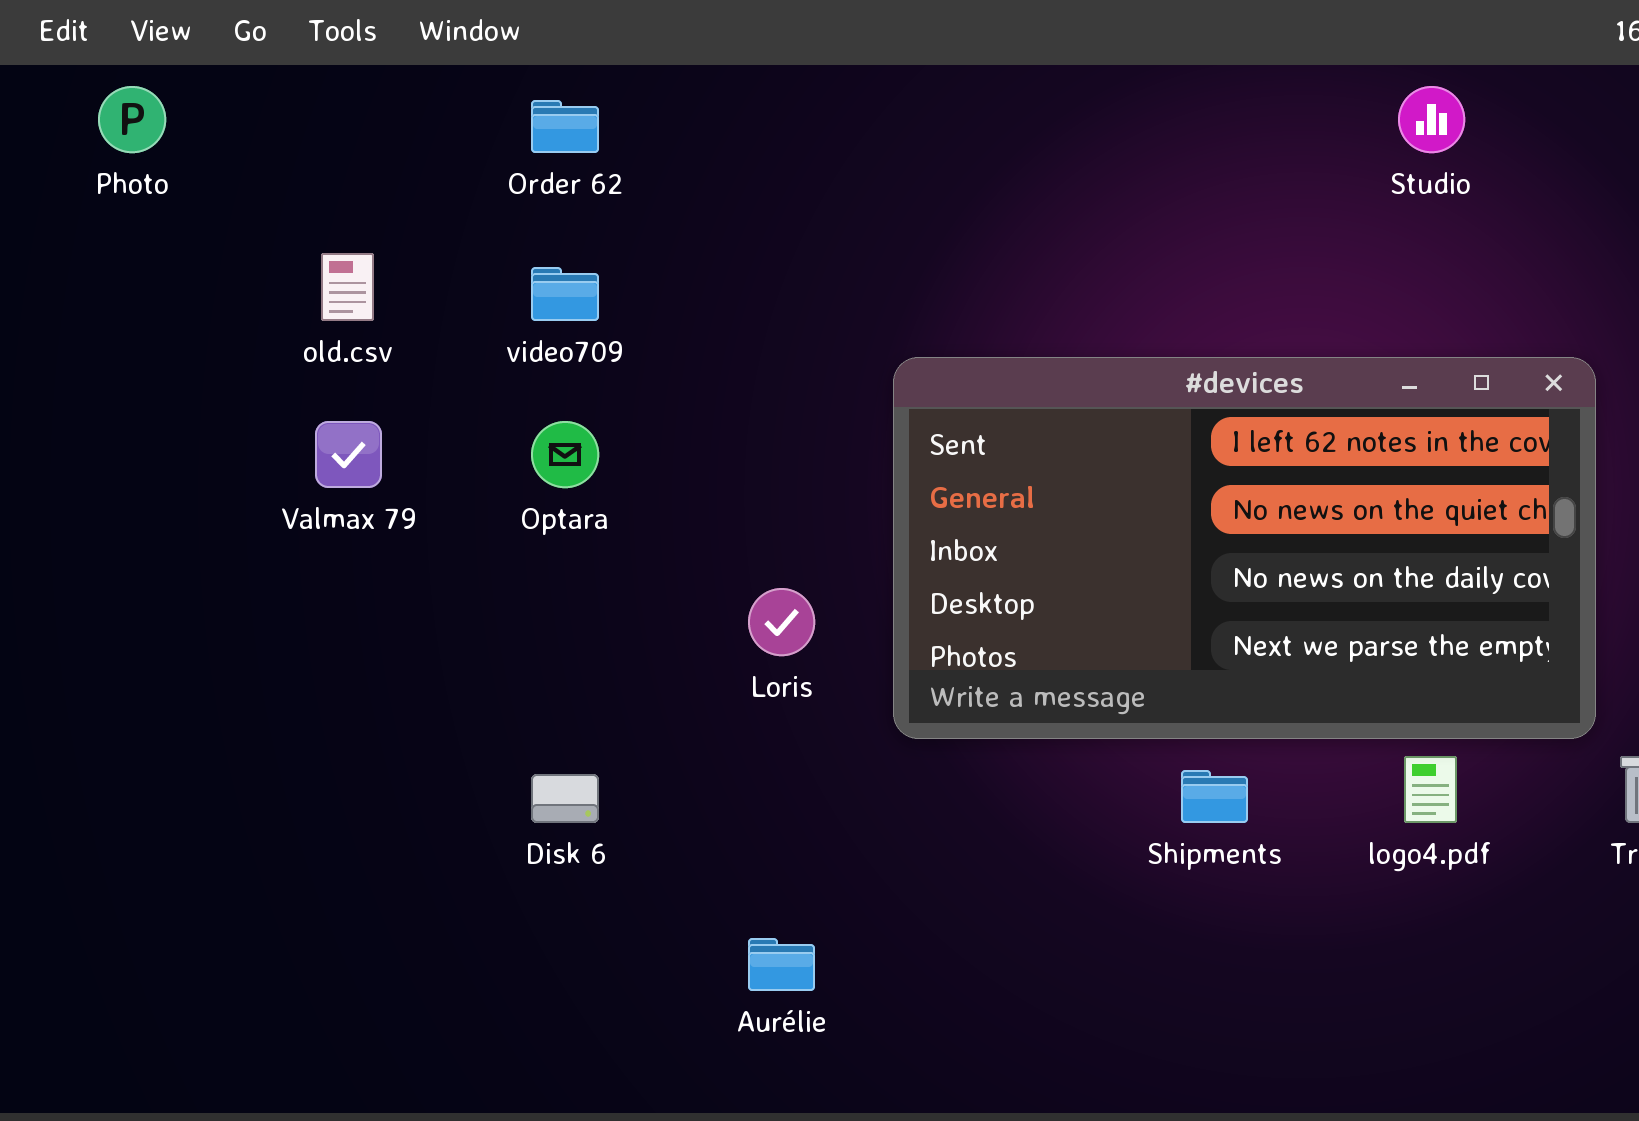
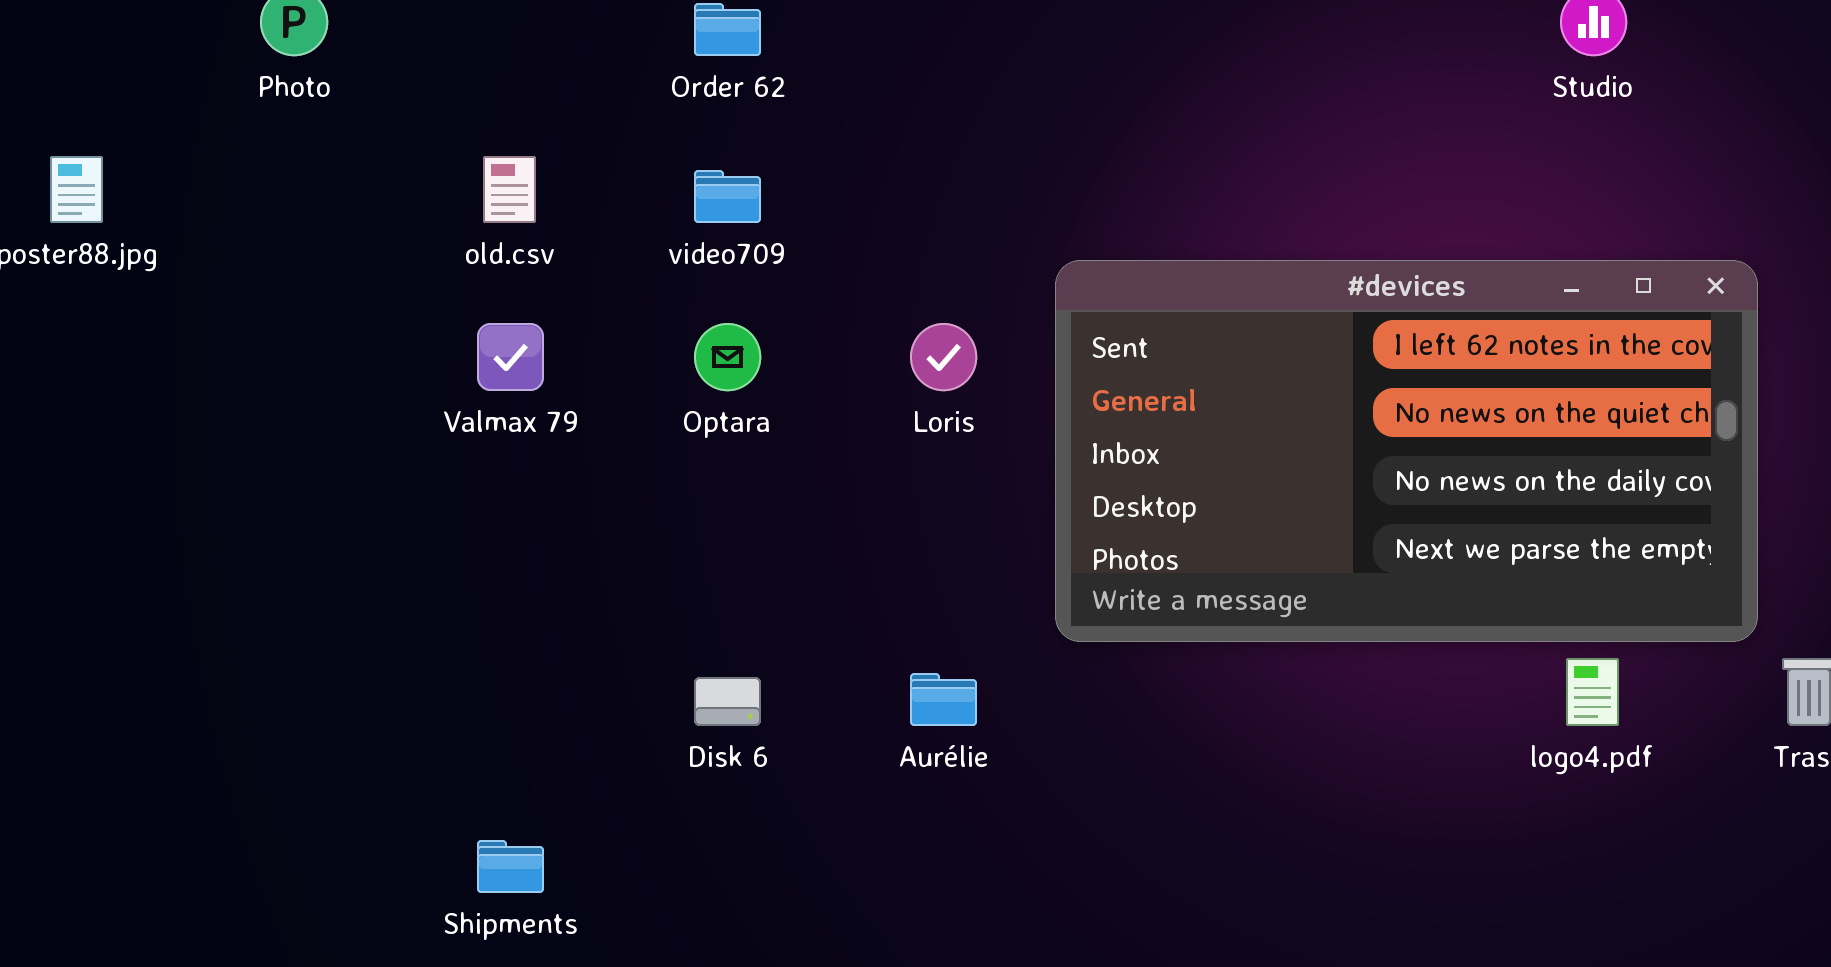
Loris: [748,588,815,656] -> [910,323,977,391], moved
Shipments: [1181,770,1248,823] -> [477,840,544,893], moved
Aurélie: [748,938,815,991] -> [910,673,977,726], moved

